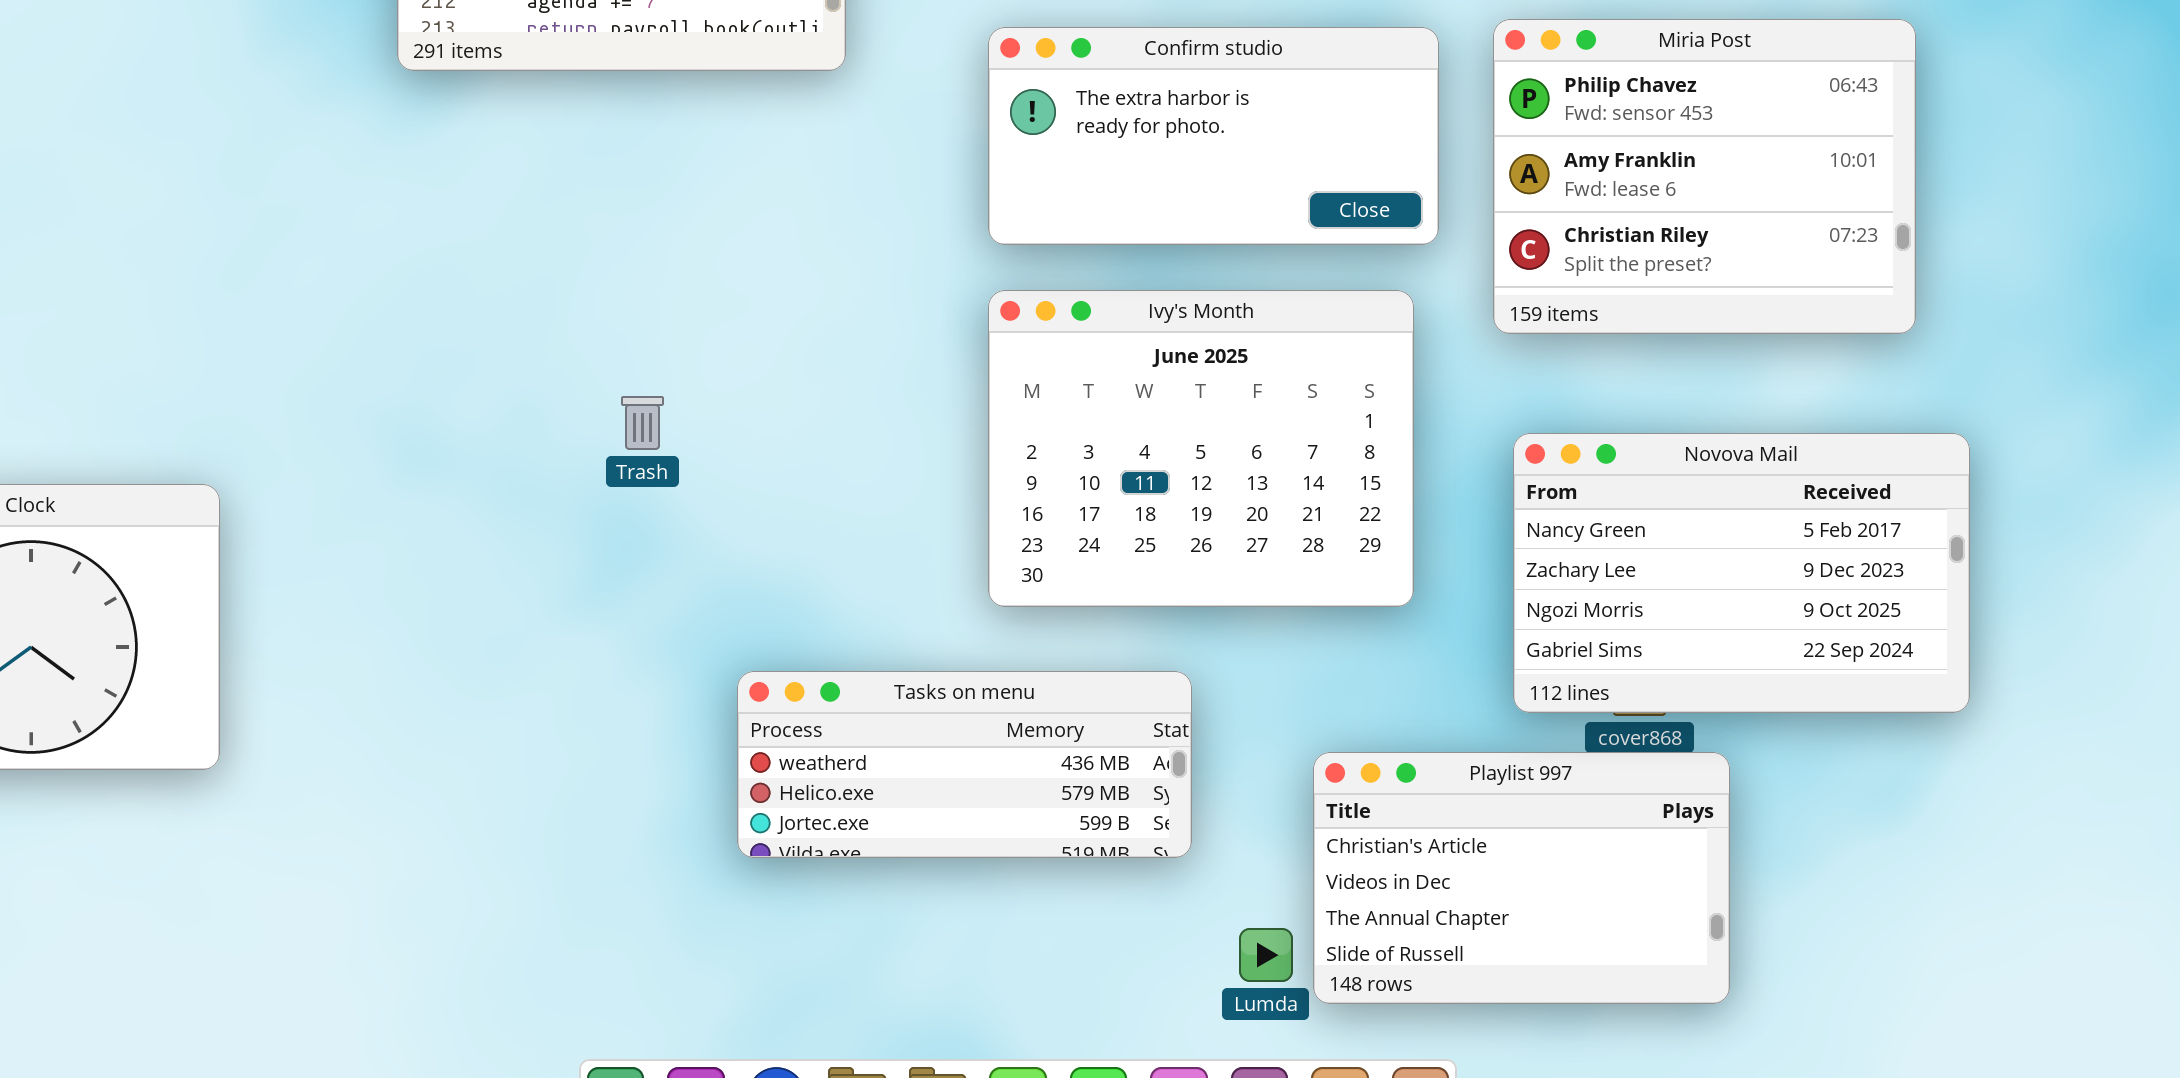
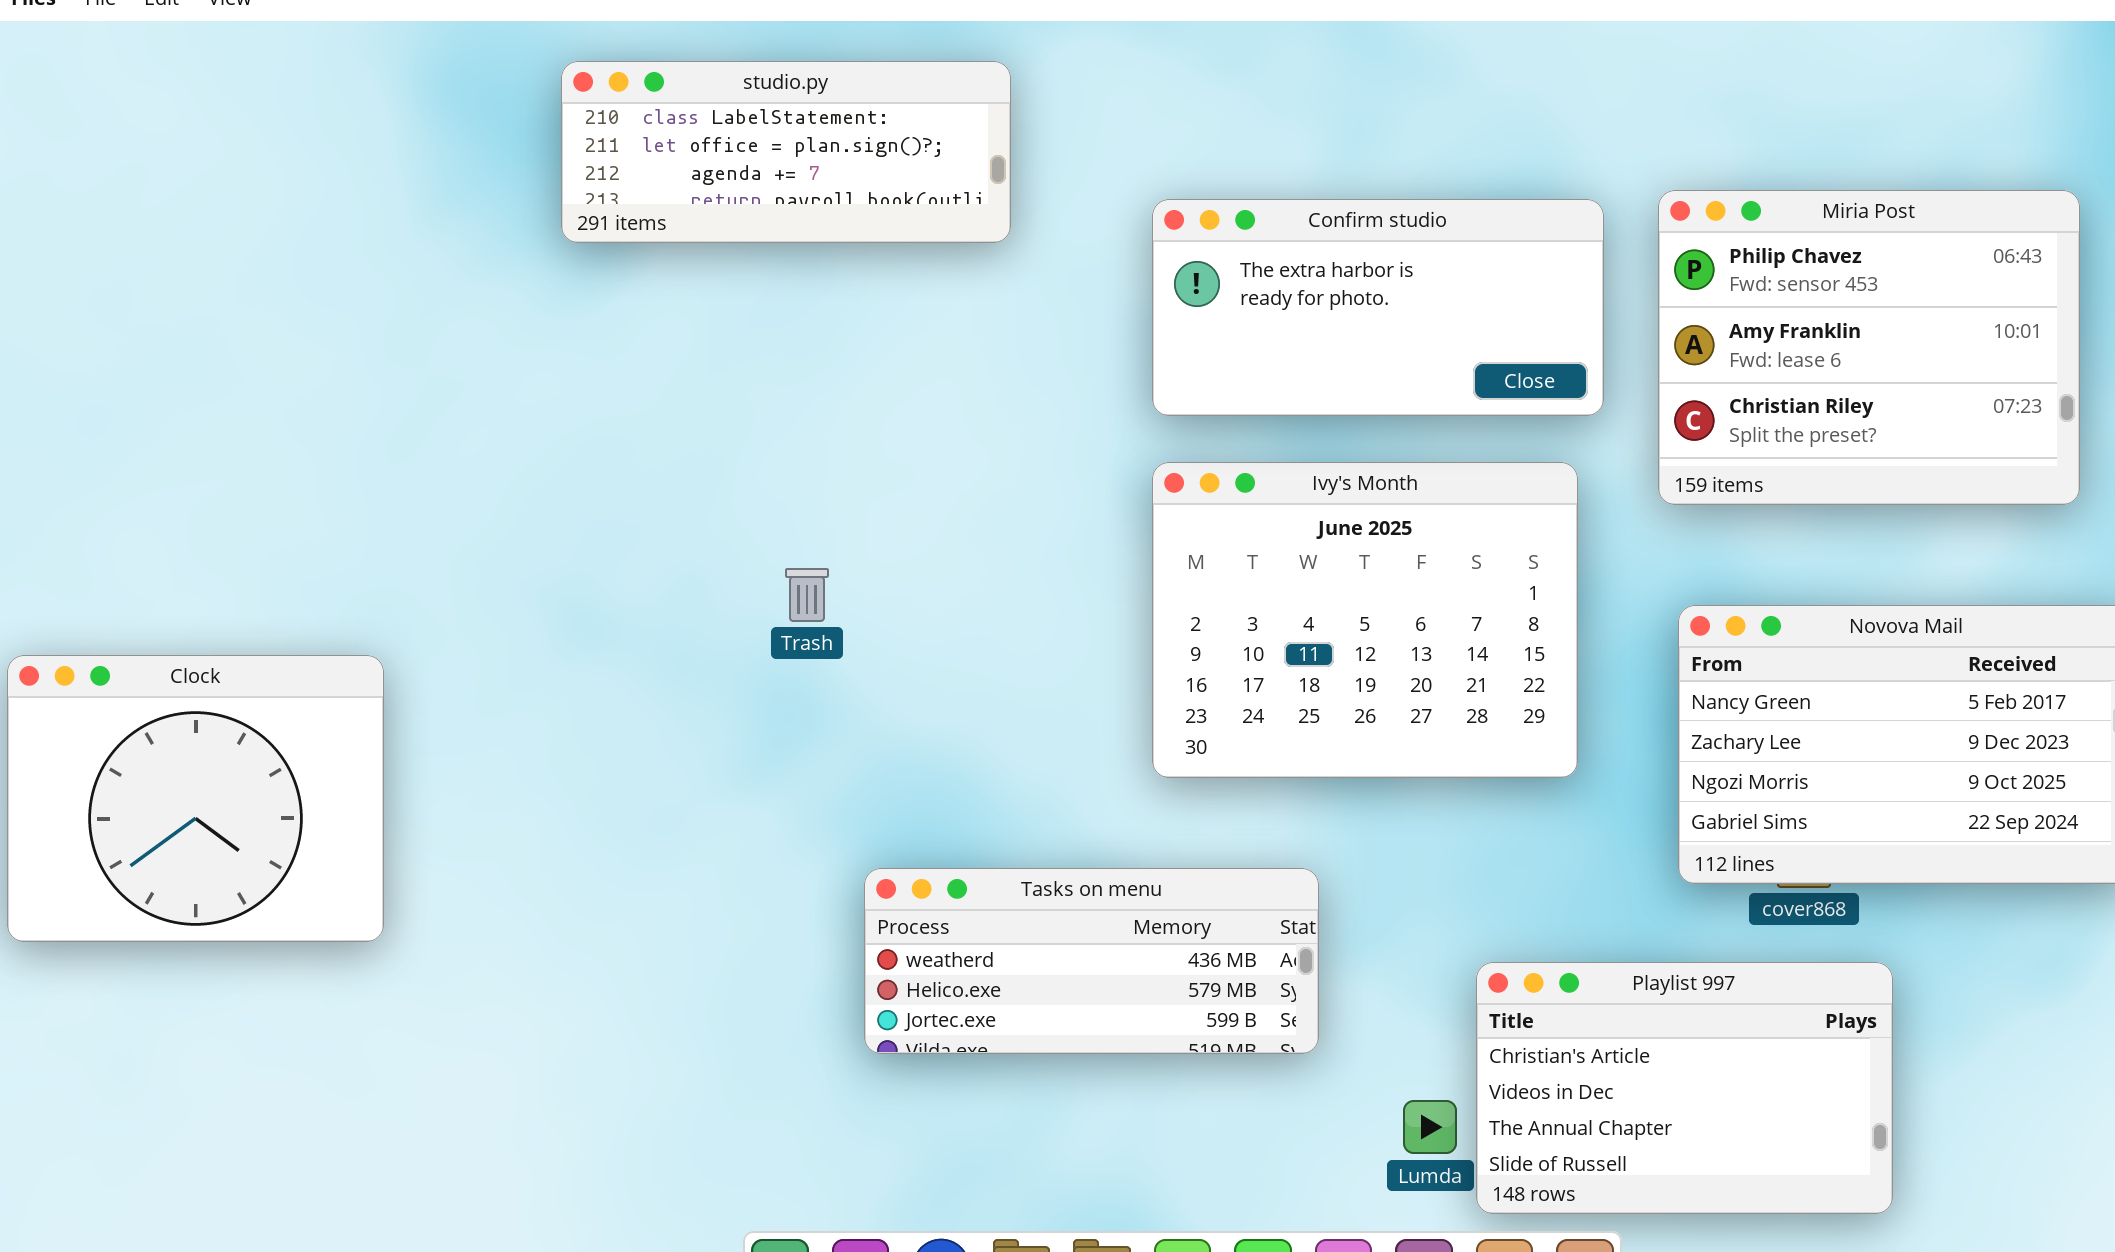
Tasks on menu: [737,671,1192,858] -> [864,868,1319,1054], moved
Playlist 997: [1313,752,1730,1004] -> [1476,962,1893,1214], moved

